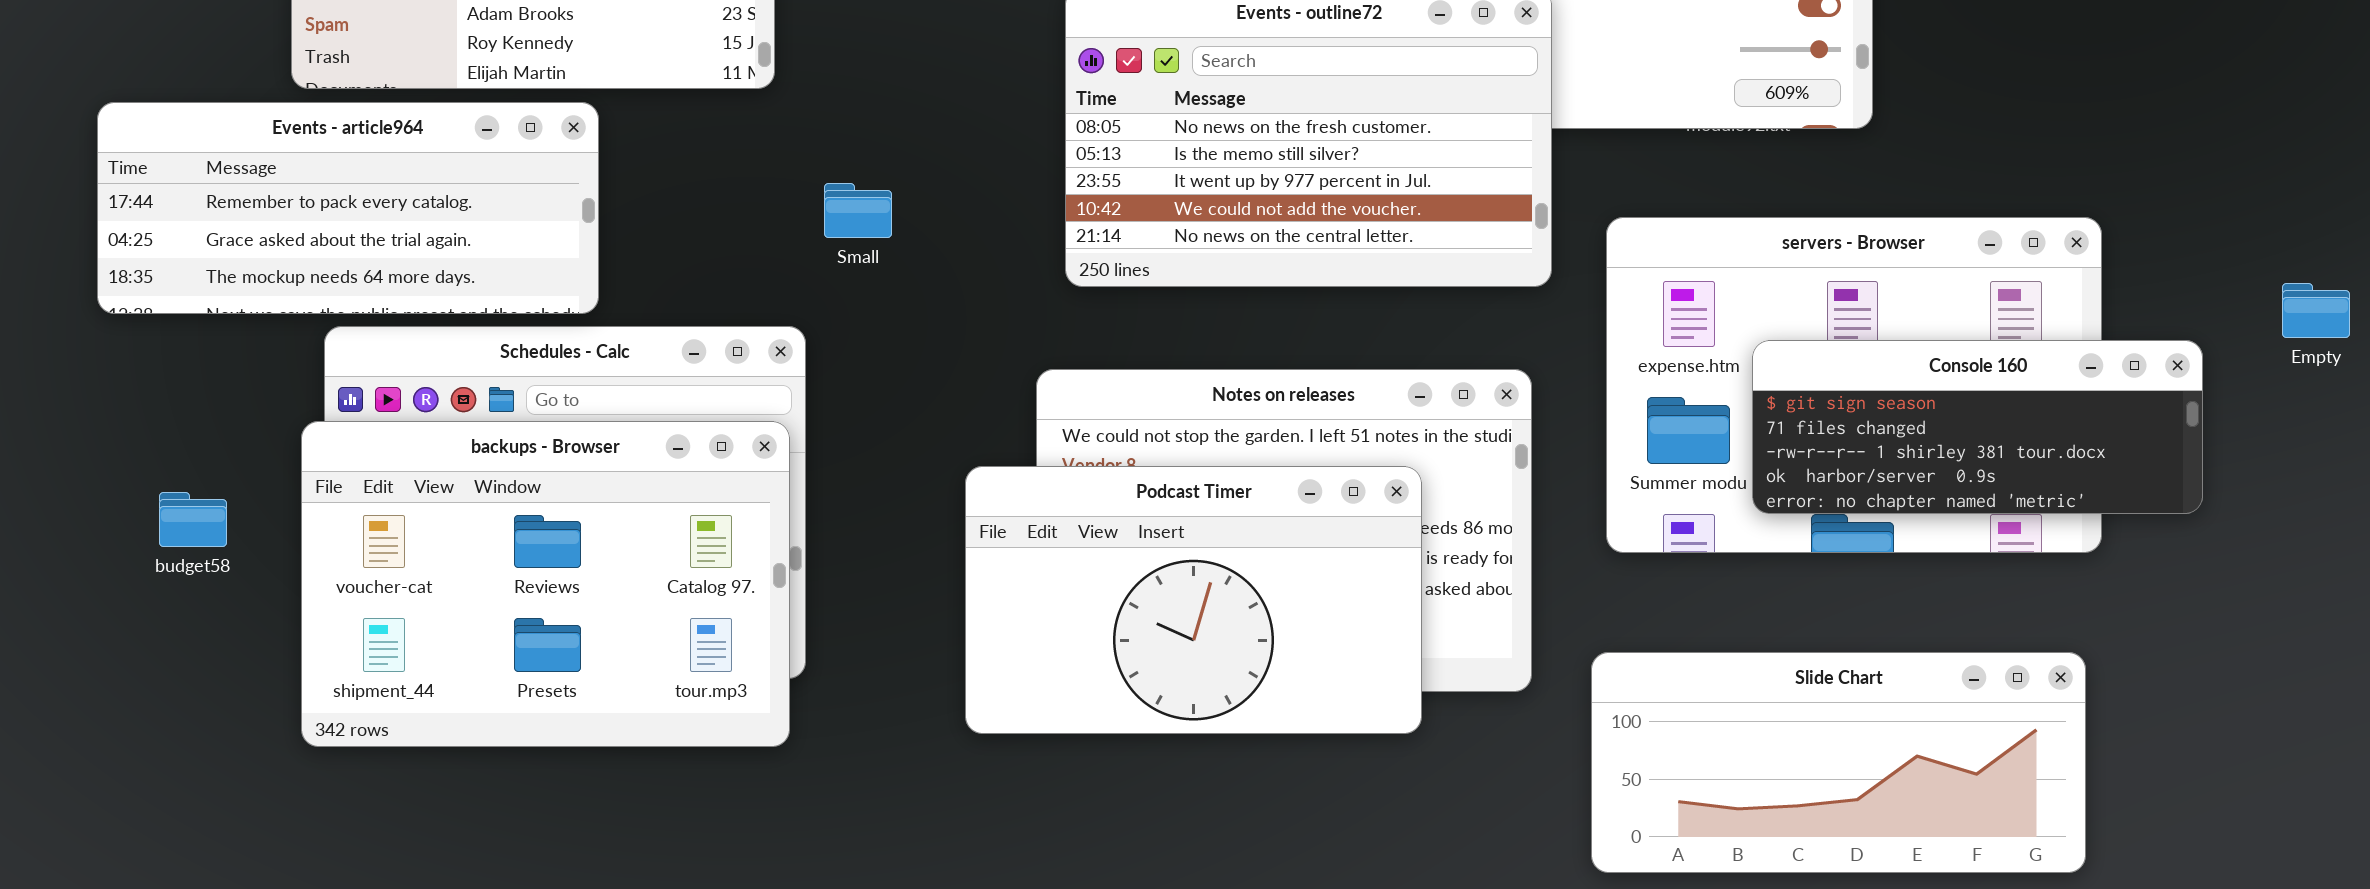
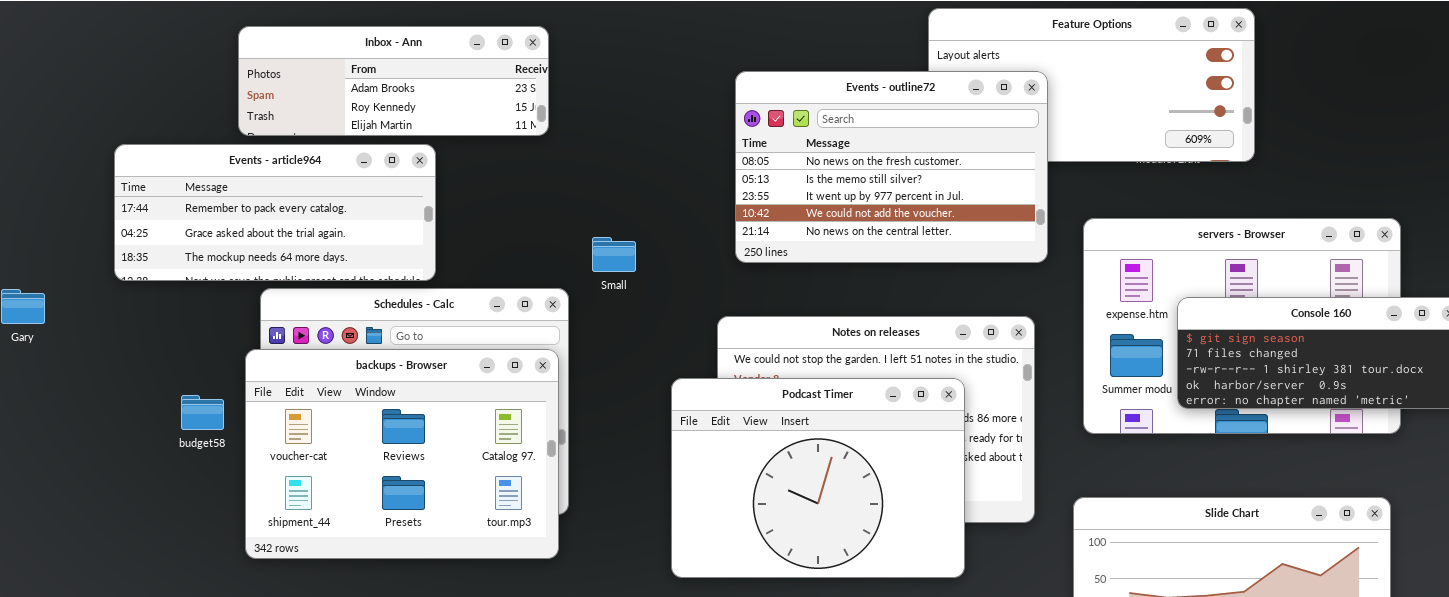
Small: [824,183,892,238] -> [592,237,636,272], moved
Podcast Timer: [965,466,1422,734] -> [671,378,965,578], resized
budget58: [159,492,227,547] -> [181,395,224,430], moved

